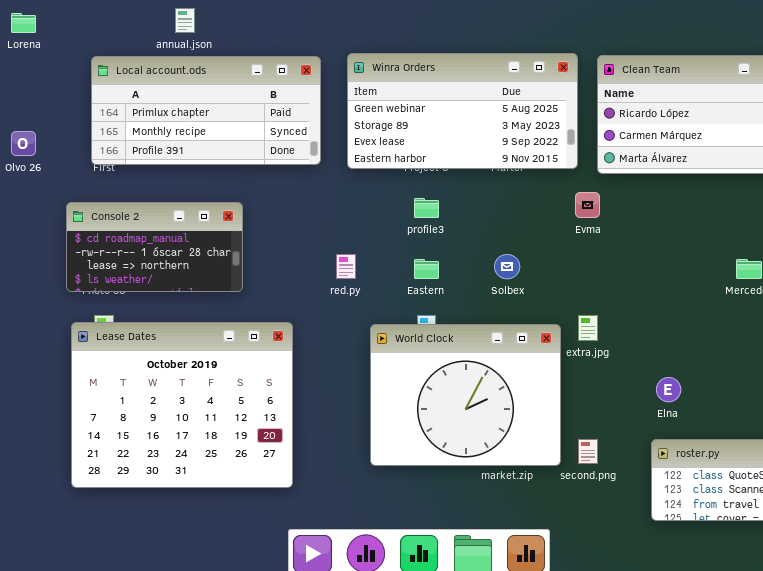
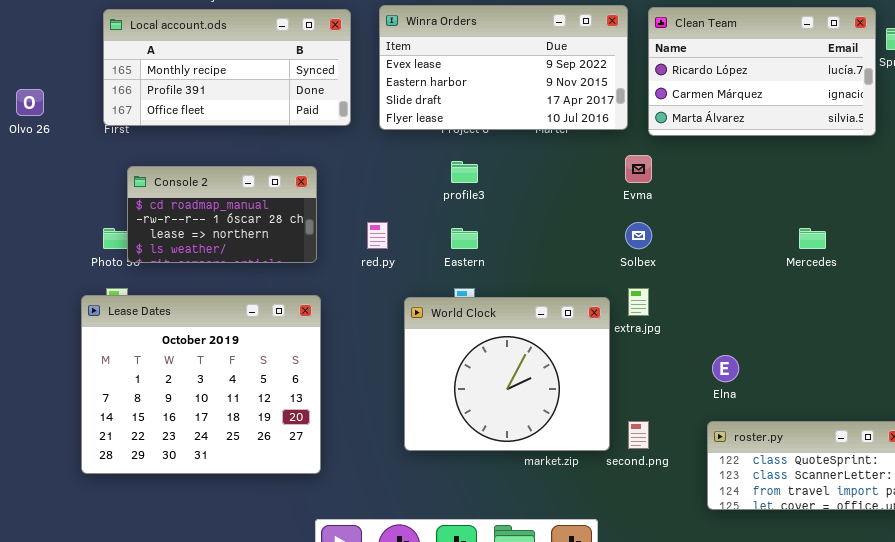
Winra Orders: [347,53,578,169] -> [379,5,628,130], scrolled down 2 rows
Local account.ods: [91,56,321,165] -> [103,9,351,126], scrolled down 1 row
Console 2: [66,202,243,292] -> [127,166,317,263], moved
Solbex: [494,254,520,279] -> [625,222,652,249], moved

